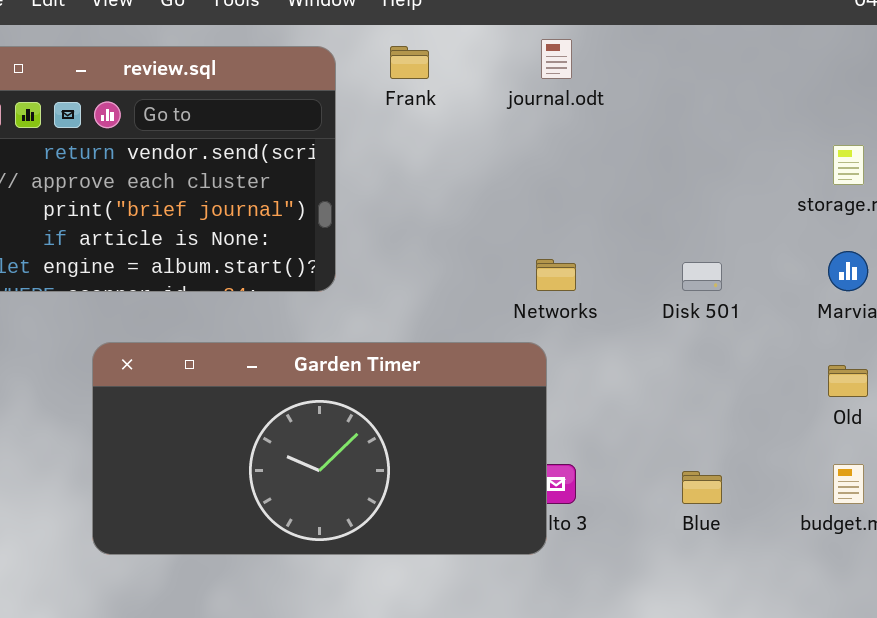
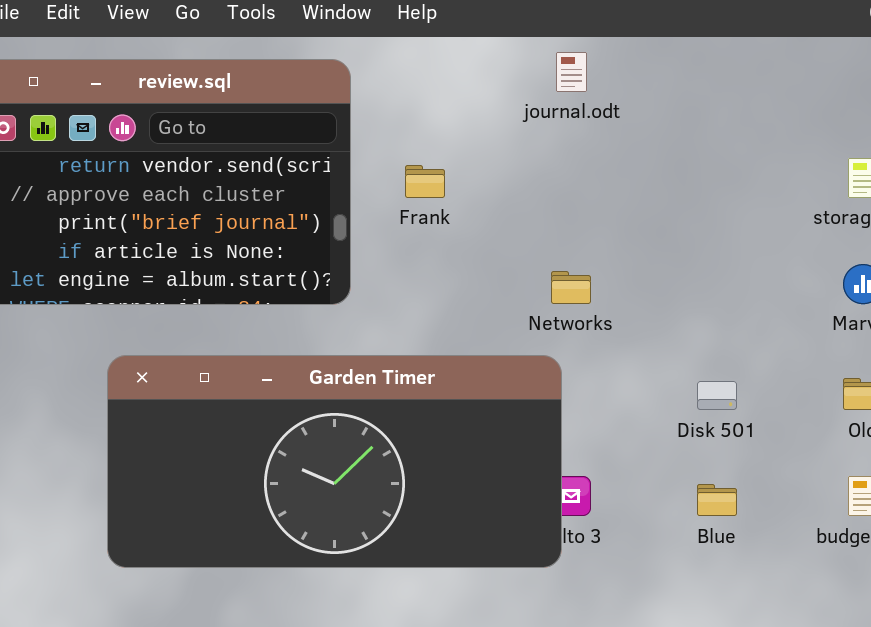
Frank: [390,46,429,79] -> [405,165,445,198], moved
Disk 501: [682,262,722,291] -> [697,381,737,410], moved

